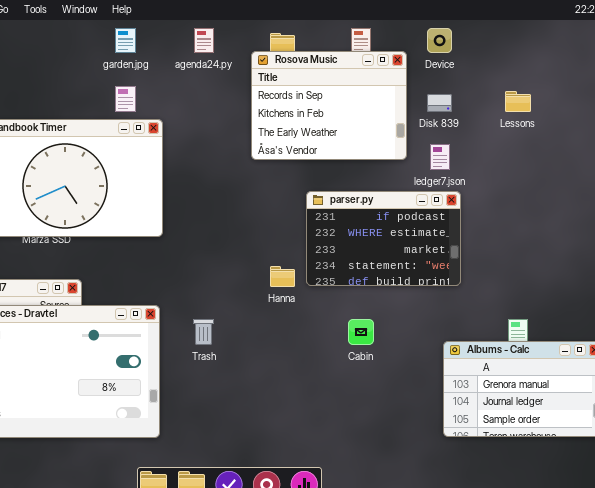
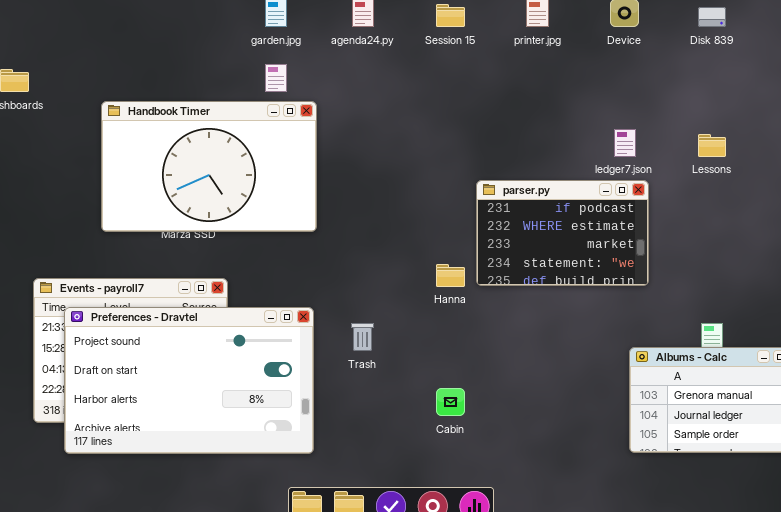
Rosova Music: [251,51,407,160] -> none, closed
Lessons: [505,91,531,112] -> [698,134,726,157], moved
Disk 839: [427,94,452,112] -> [698,7,726,27], moved
Cabin: [348,319,374,345] -> [436,388,465,416], moved

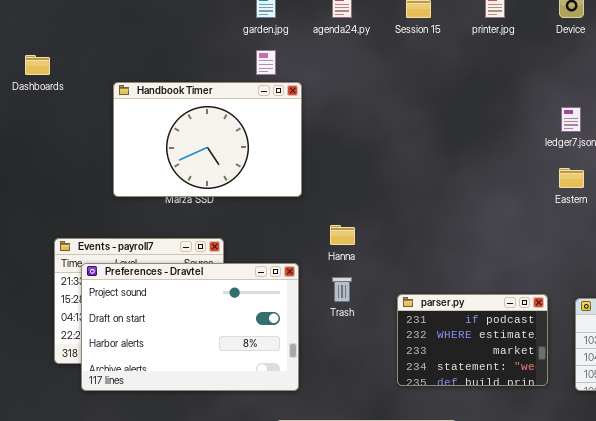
parser.py: [476,180,649,286] -> [397,294,548,386], moved
Hanna: [436,264,465,287] -> [330,225,355,245], moved

